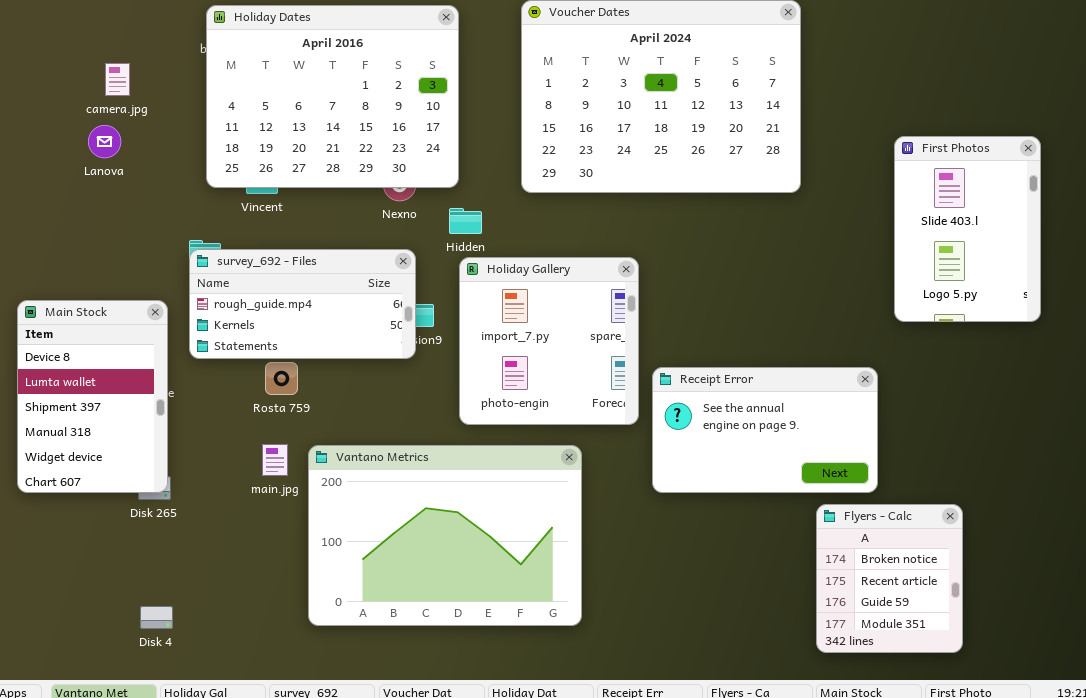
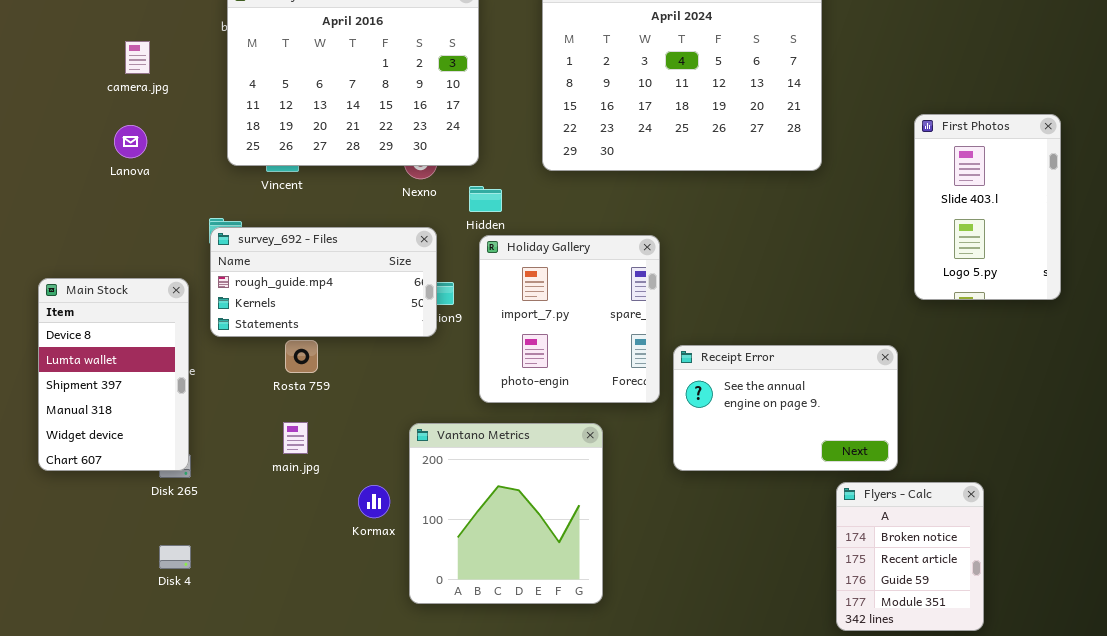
Lanova: [88,125,121,158] -> [114,125,147,158], moved
Vantano Metrics: [308,445,582,626] -> [409,423,603,604], resized
Disk 4: [140,606,173,629] -> [159,545,191,569], moved

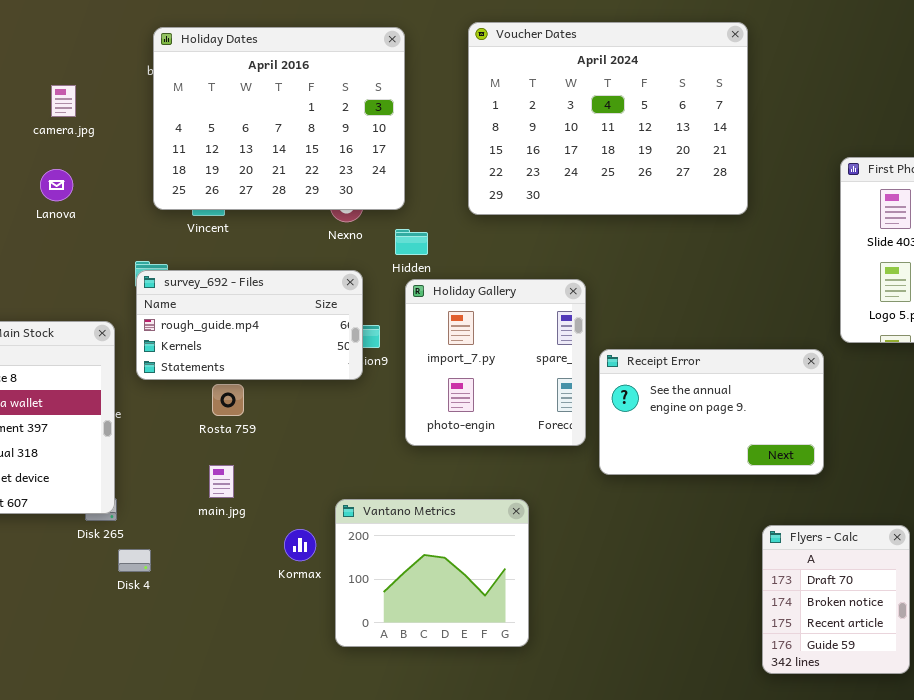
Receipt Error: [673,345,898,471] -> [599,349,824,475], moved
Vantano Metrics: [409,423,603,604] -> [335,499,529,647], resized
Flyers - Calc: [836,482,984,631] -> [762,525,910,674], scrolled up 1 row
Disk 4: [159,545,191,569] -> [118,549,151,572], moved

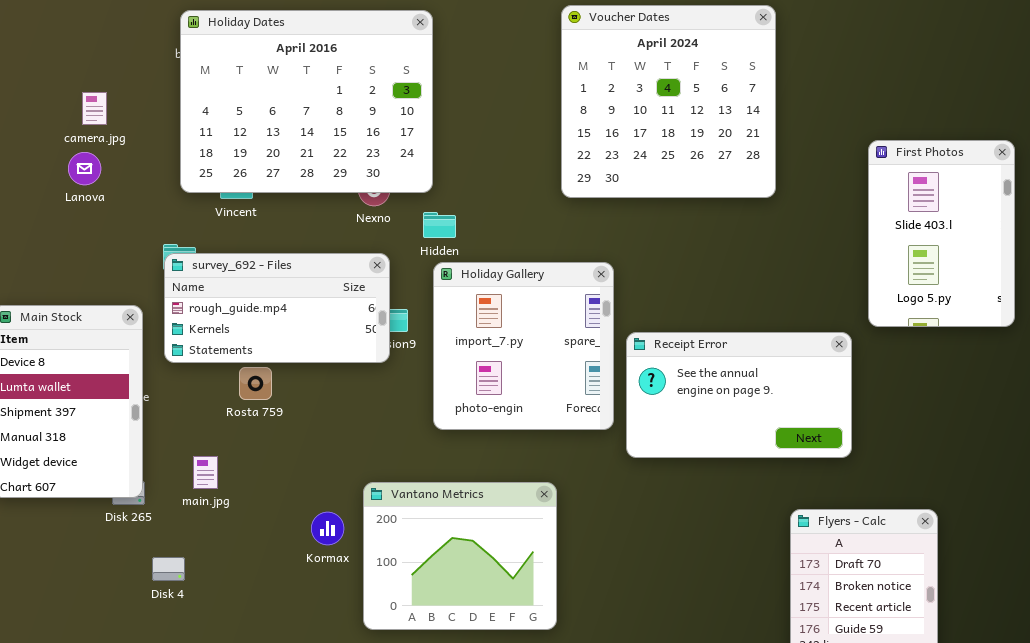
Voucher Dates: [468,22,748,215] -> [561,5,776,198], resized
camera.jpg: [51,85,76,117] -> [82,92,107,125], moved
main.jpg: [209,465,234,498] -> [193,456,218,489], moved
Disk 4: [118,549,151,572] -> [152,557,185,581], moved

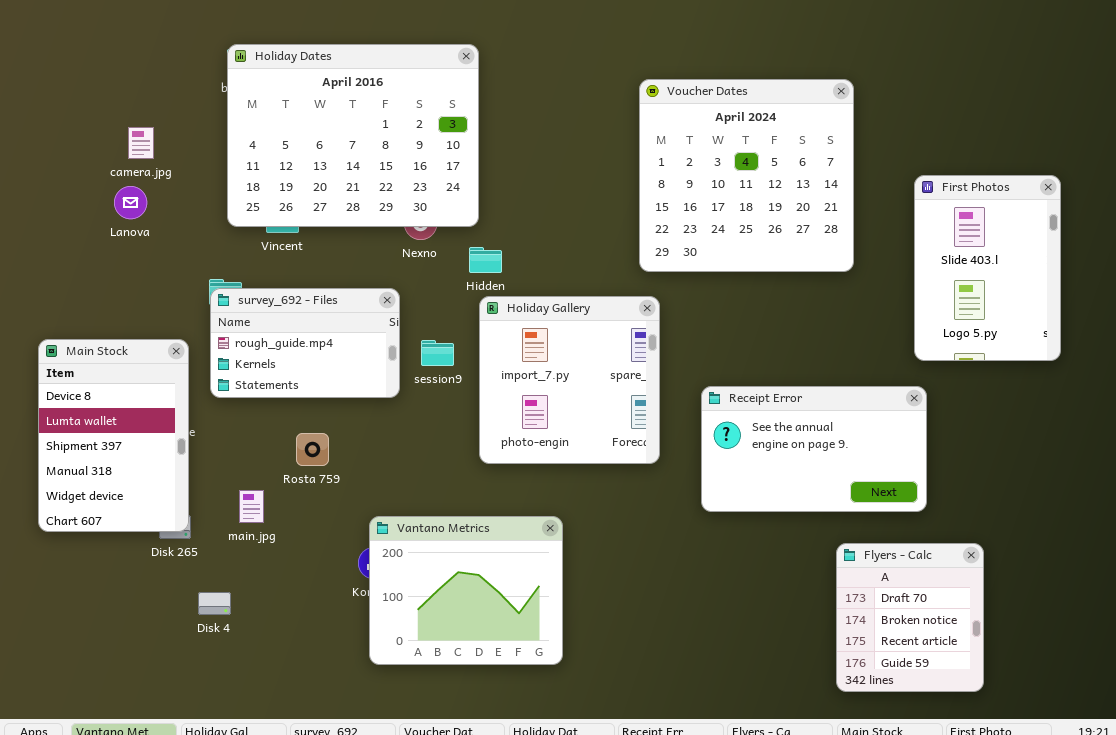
Voucher Dates: [561,5,776,198] -> [639,79,854,272], moved
survey_692 - Files: [164,253,390,363] -> [210,288,400,398], resized
Receipt Error: [626,332,852,458] -> [701,386,927,512], moved
Rosta 759: [239,367,272,400] -> [296,433,329,466], moved
Vantano Metrics: [363,482,557,630] -> [369,516,563,665], moved

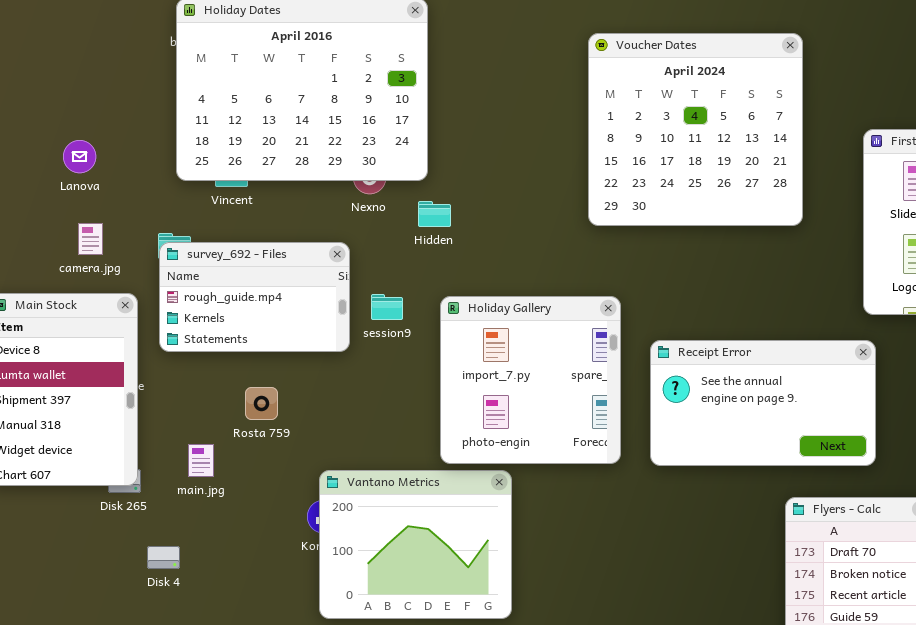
camera.jpg: [128,127,154,159] -> [78,223,103,255], moved
Holiday Gallery: [479,296,660,464] -> [440,296,621,464], moved

